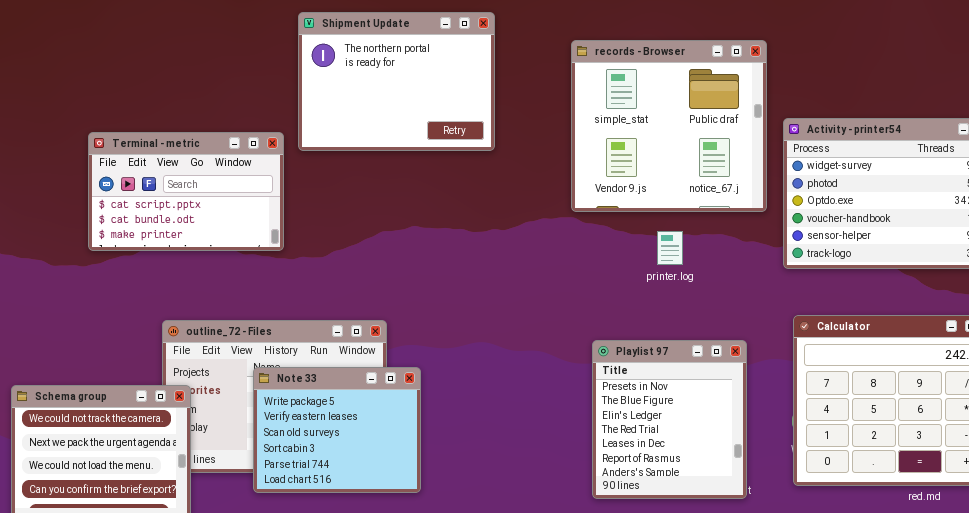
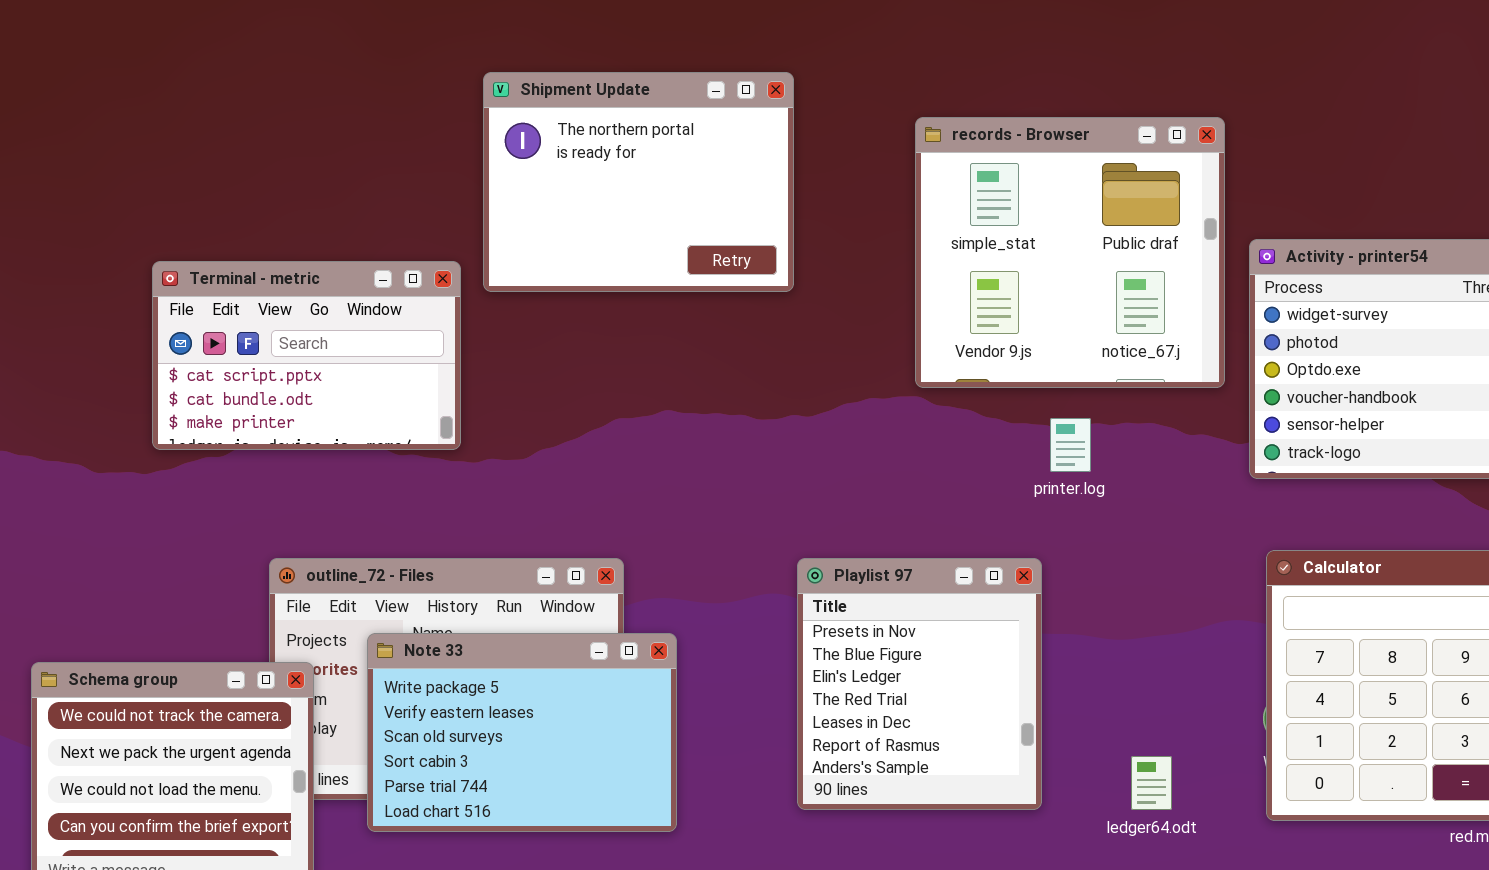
Playlist 97: [592,340,747,499] -> [797,558,1042,810], moved
Note 33: [253,367,421,493] -> [367,633,677,832], resized

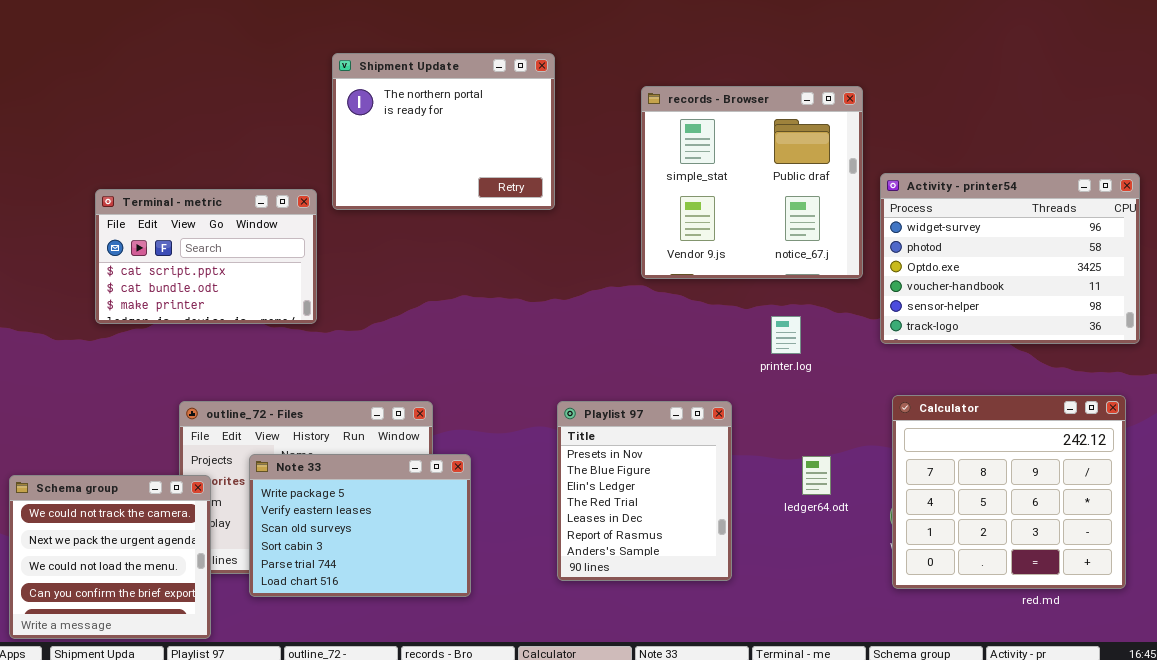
printer.log: [1050,418,1091,472] -> [771,316,801,354], moved
ledger64.odt: [1131,756,1172,810] -> [802,456,831,495], moved

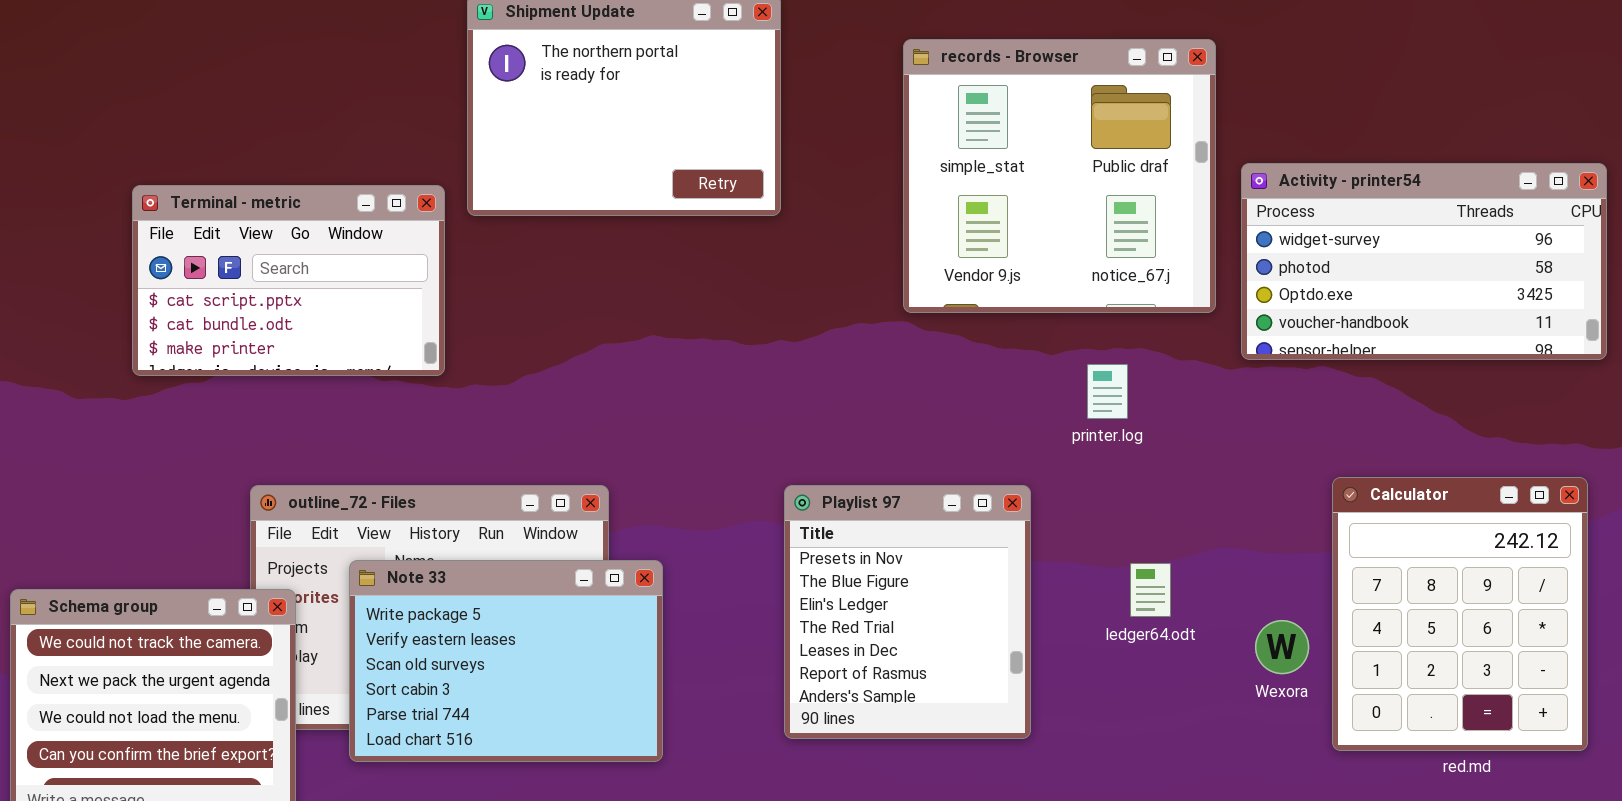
Activity - printer54: [880,173,1140,344] -> [1241,163,1607,360], resized
Calculator: [892,395,1126,589] -> [1332,477,1588,751], resized

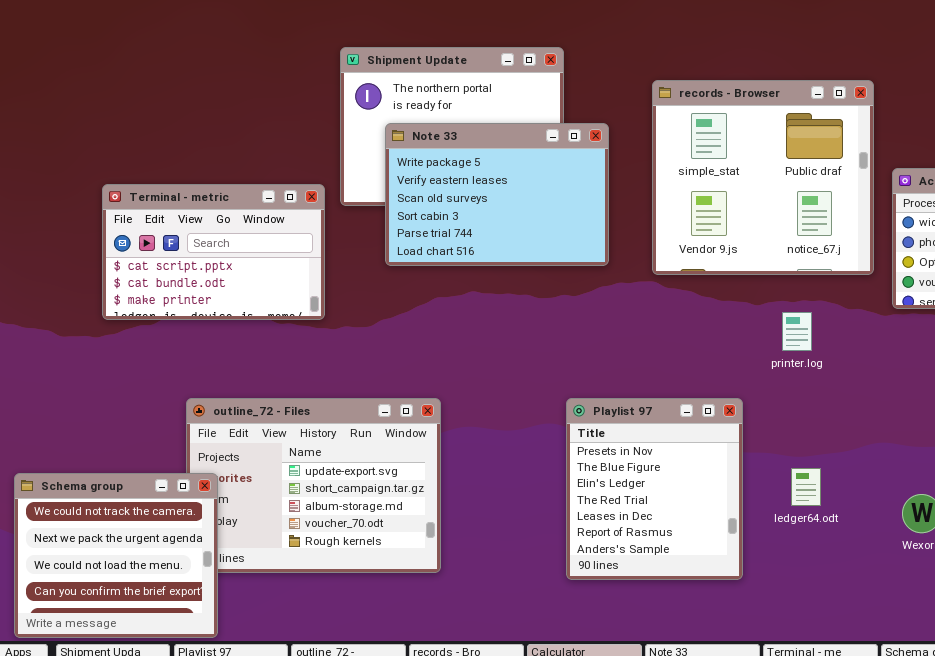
Note 33: [349,560,663,762] -> [385,123,609,266], moved
ledger64.odt: [1130,563,1171,617] -> [791,468,821,506], moved

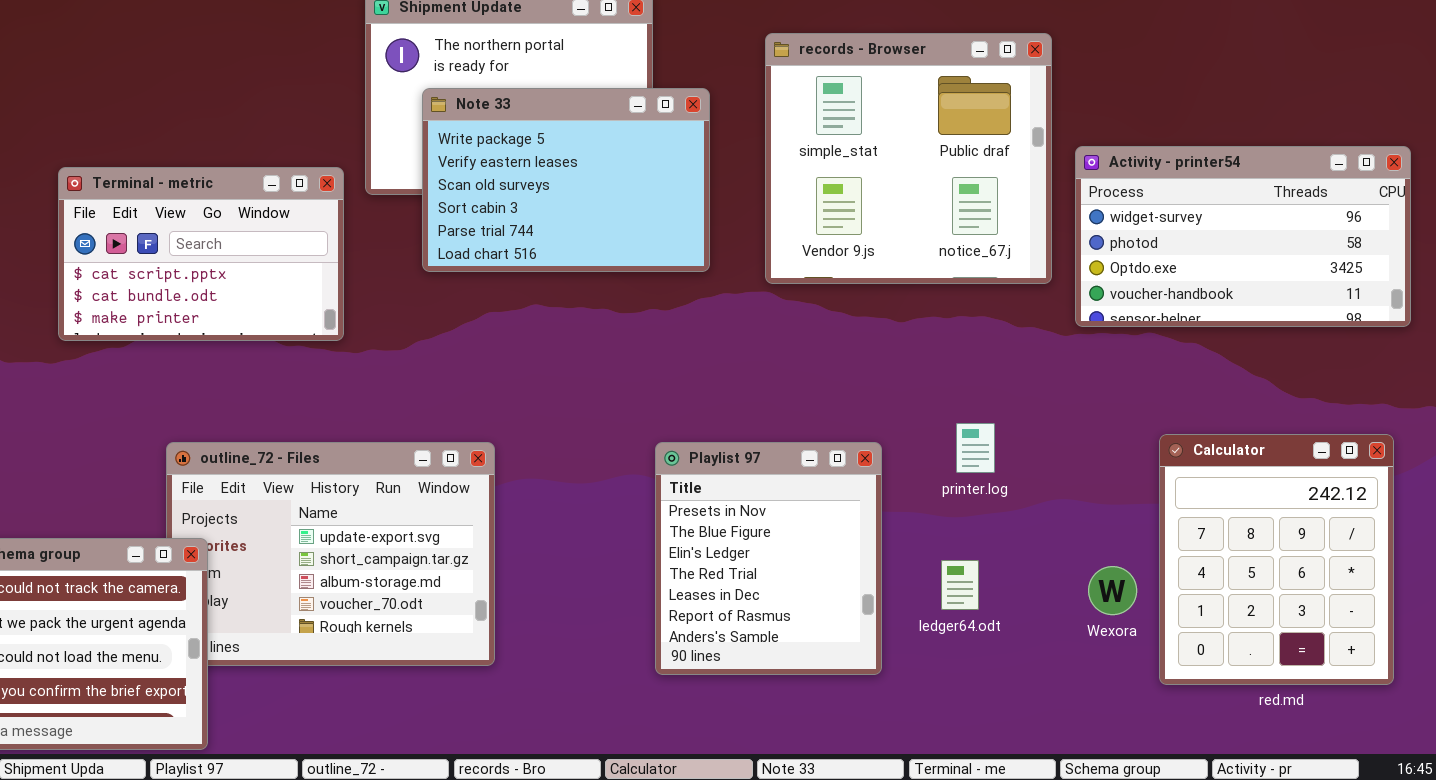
printer.log: [782,312,812,351] -> [956,423,995,473], moved
ledger64.odt: [791,468,821,506] -> [941,560,979,610], moved

